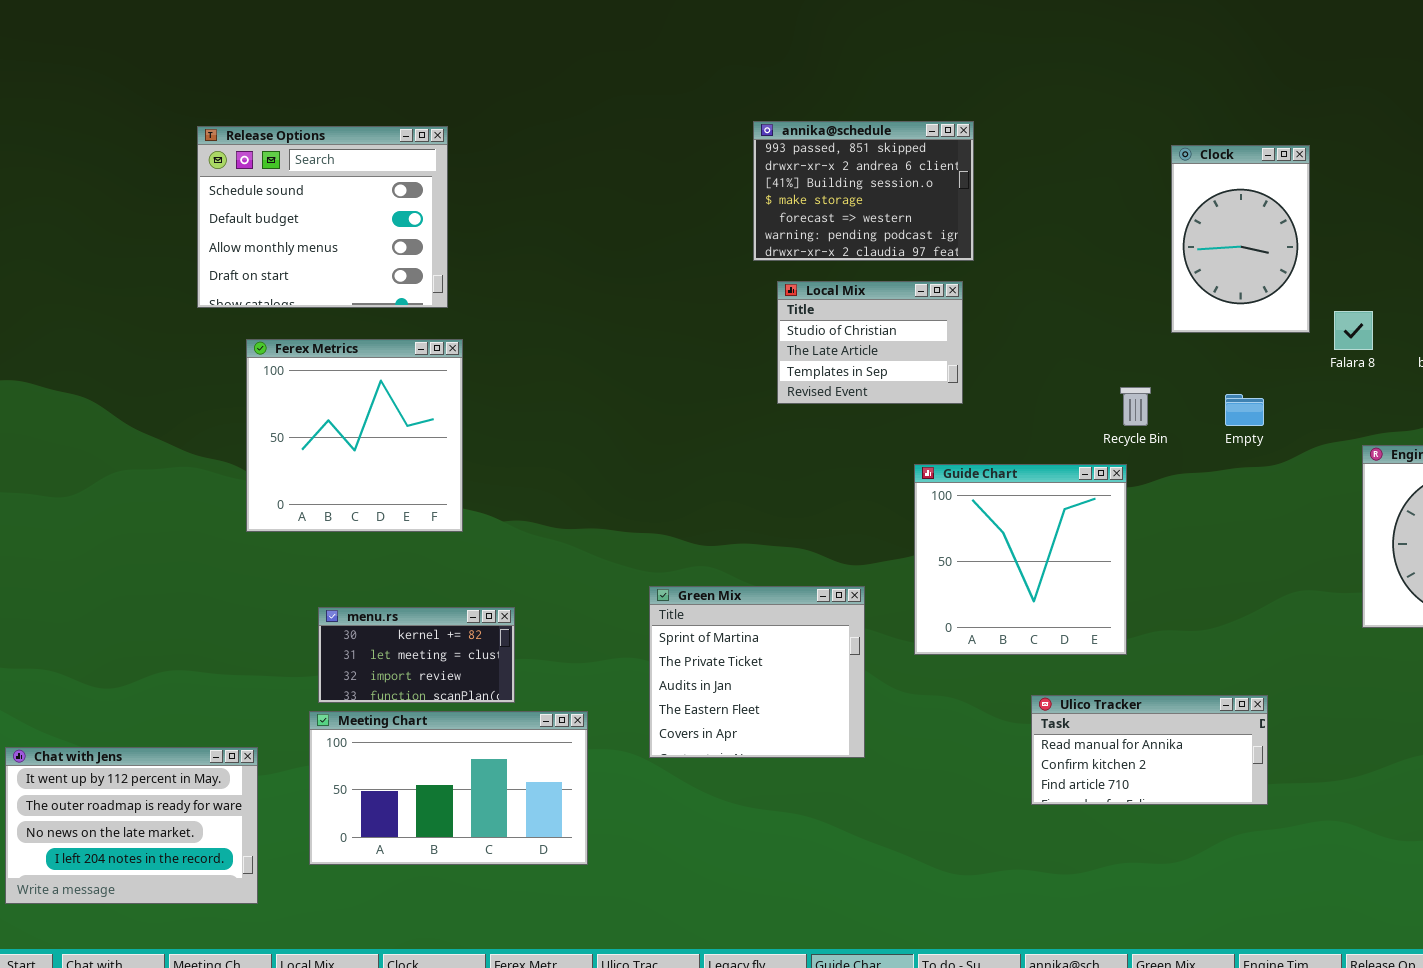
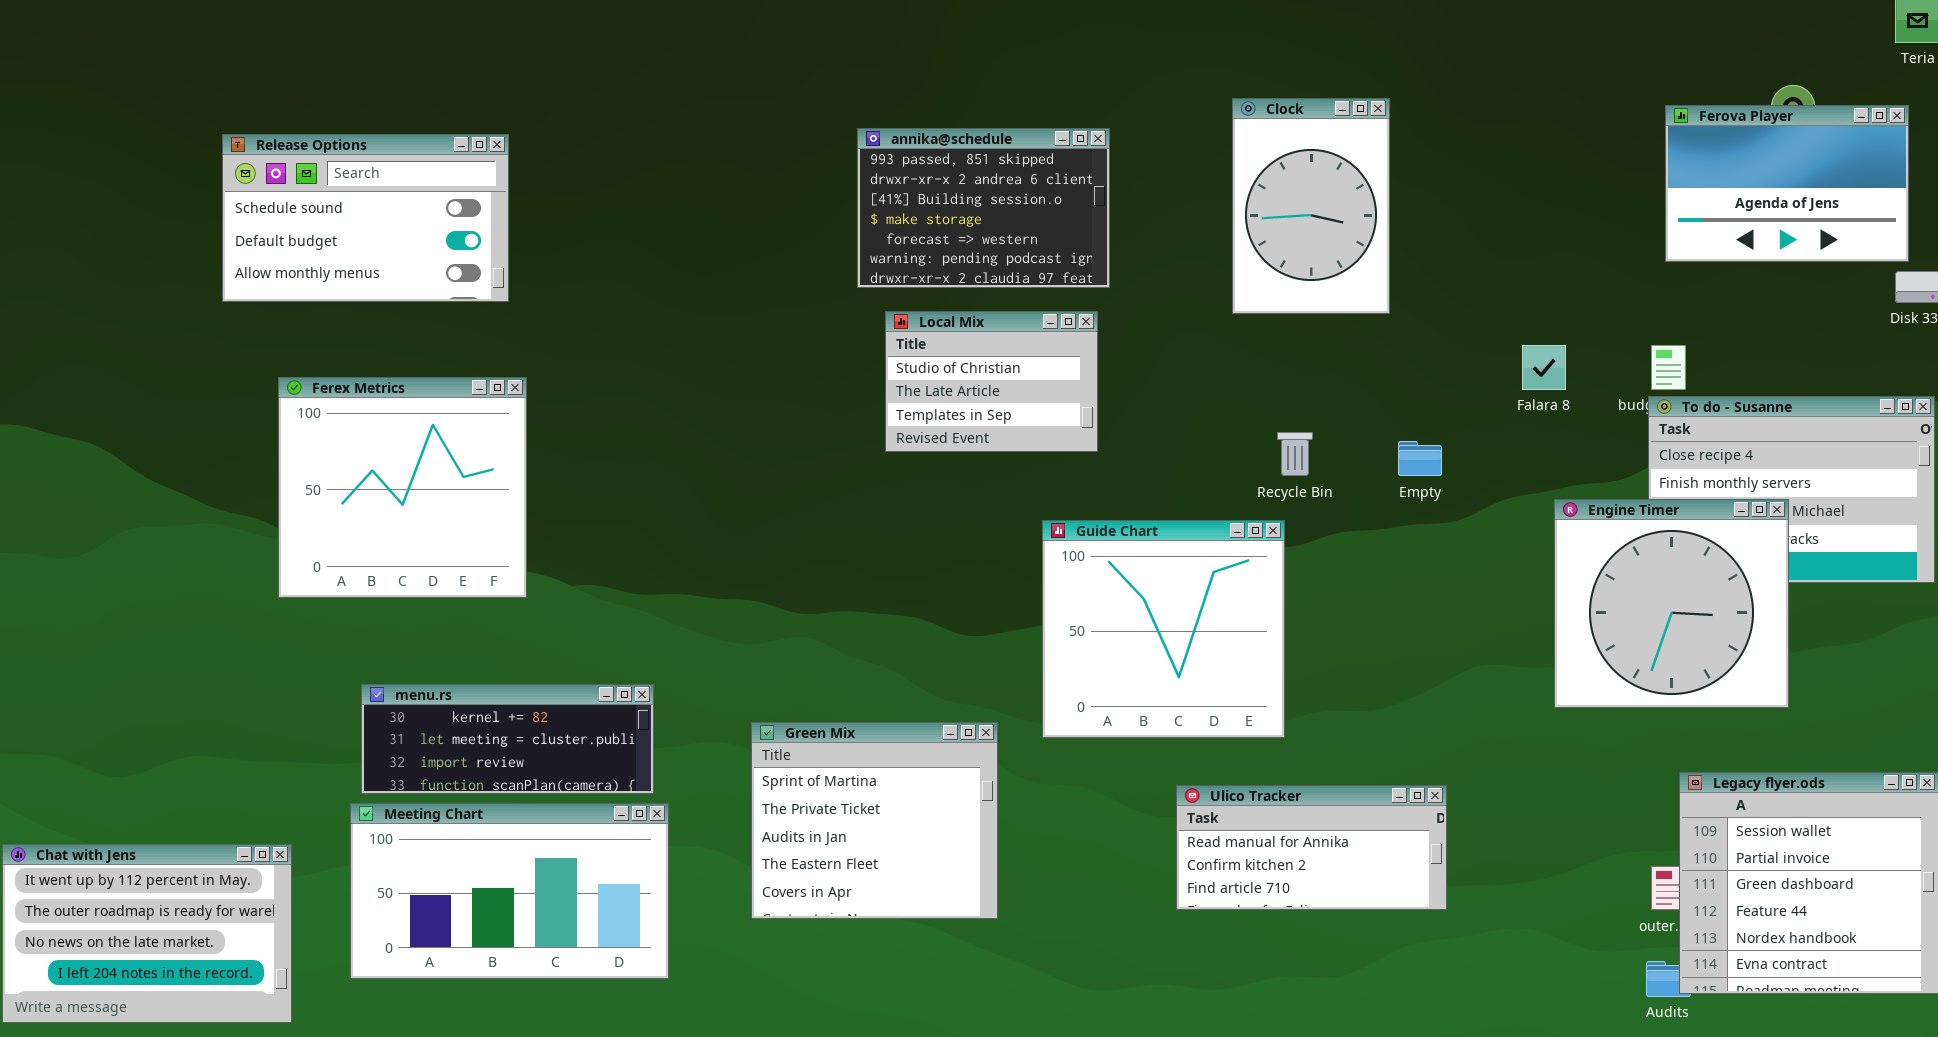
Release Options: [197,126,448,308] -> [222,134,509,302], resized
Clock: [1171,145,1310,333] -> [1232,98,1390,314], moved
Green Mix: [649,586,865,758] -> [751,722,998,919], moved
menu.rs: [318,607,515,703] -> [361,684,654,794], resized

